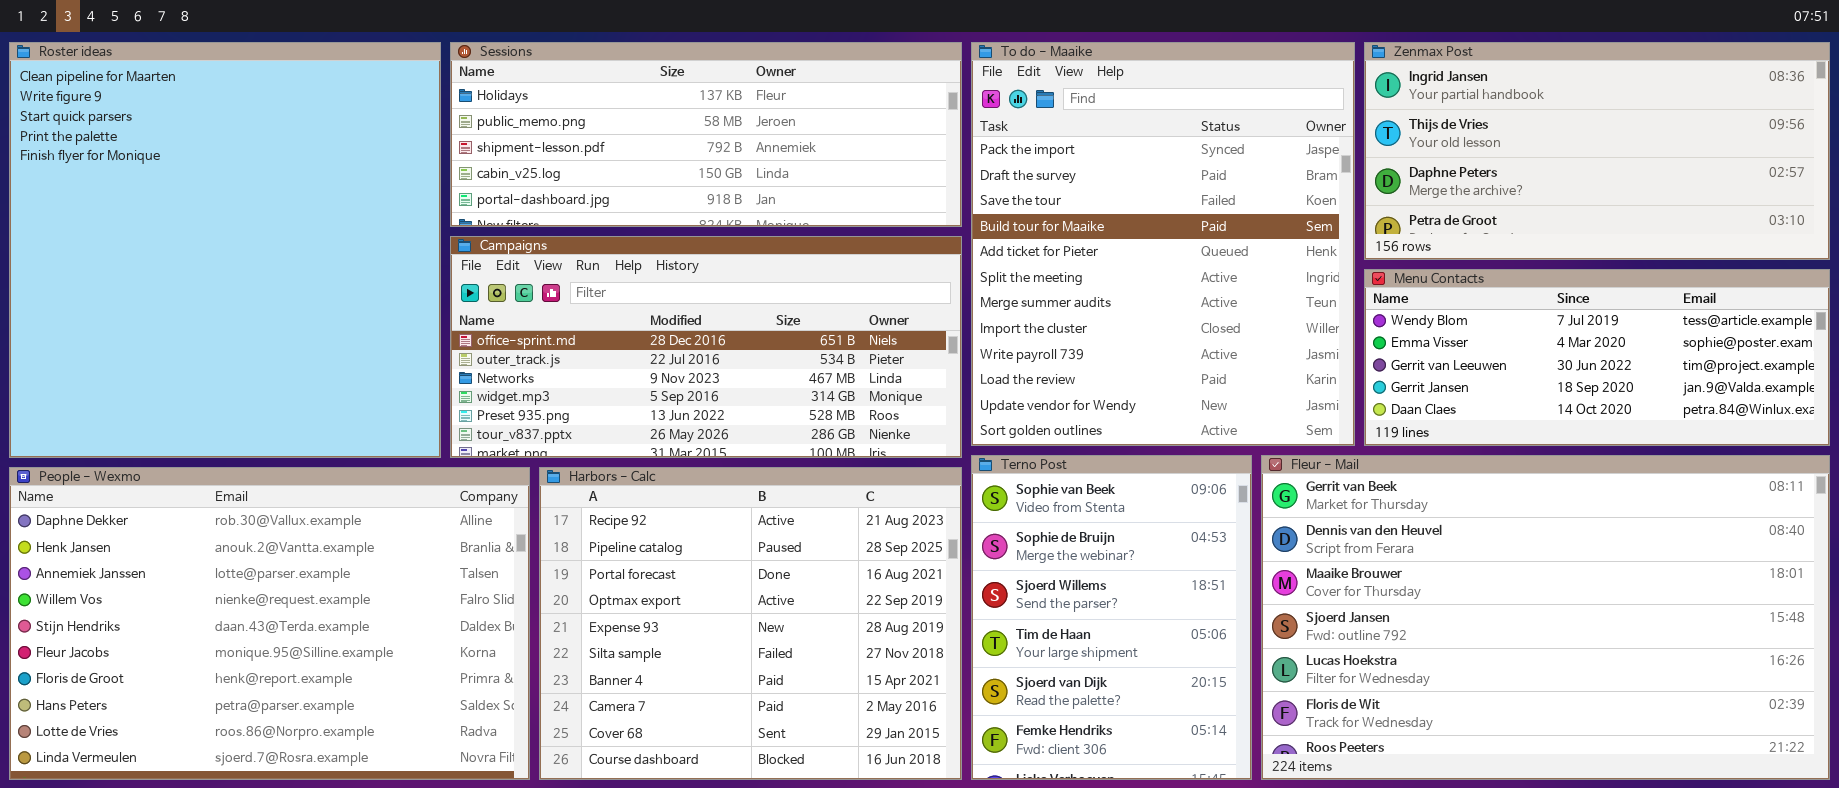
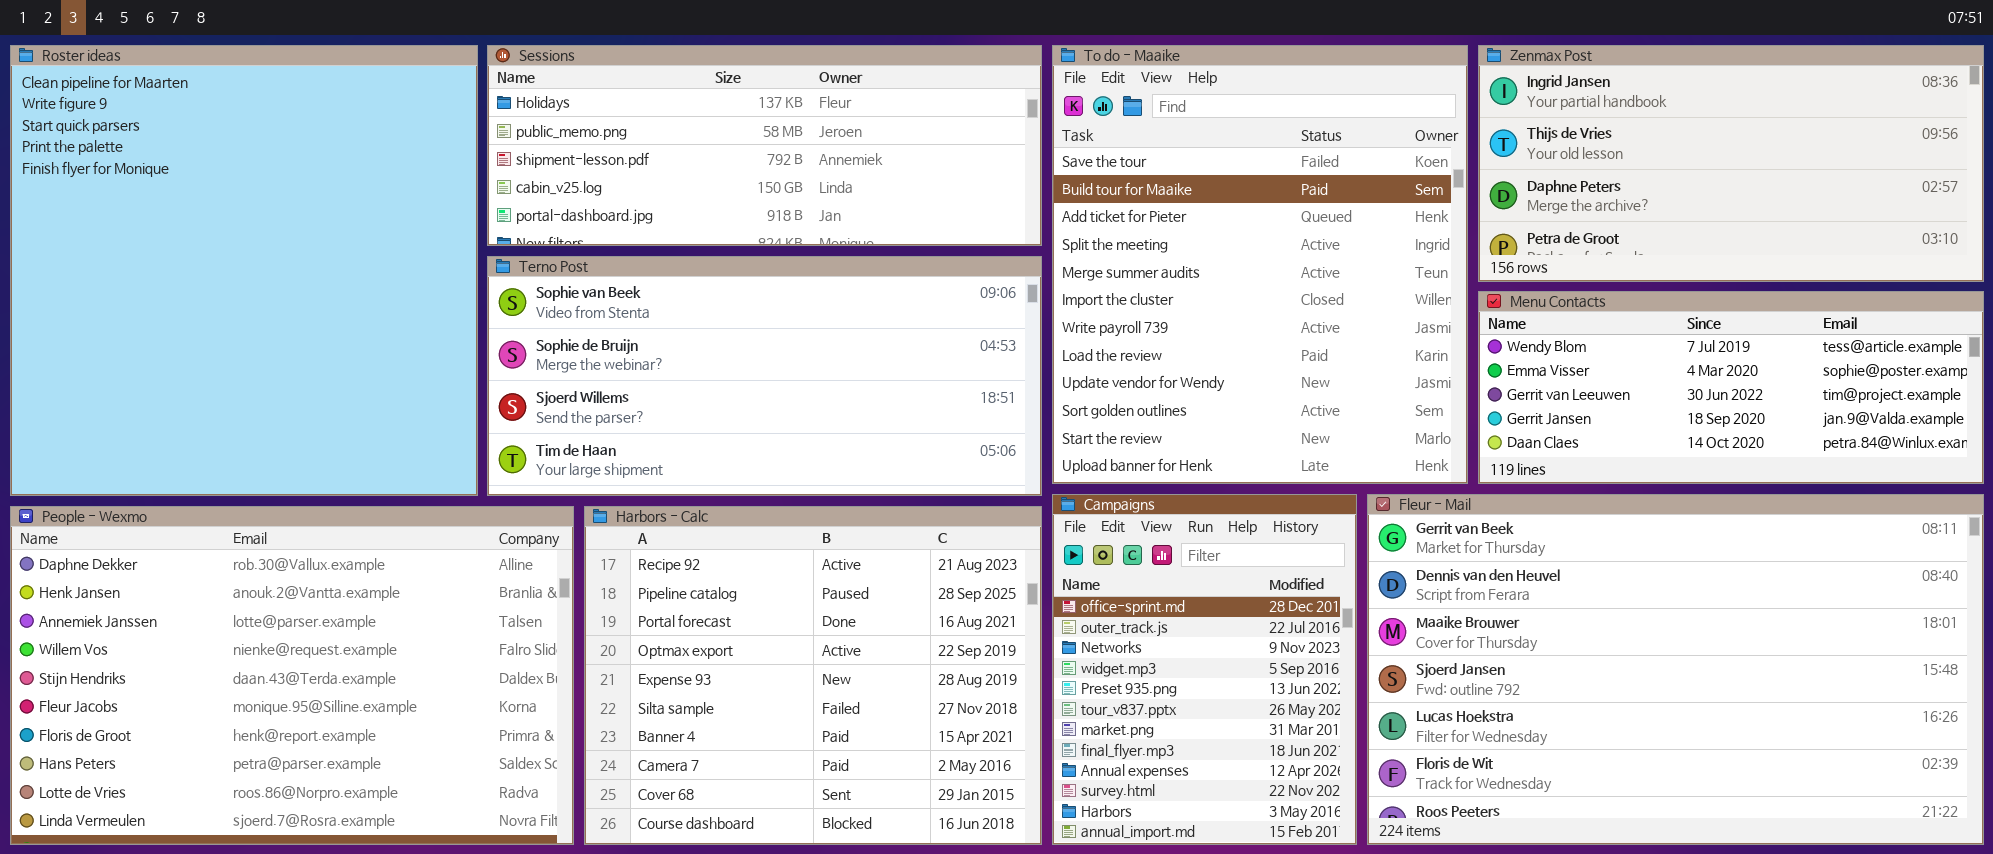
To do - Maaike: [971,42,1355,446] -> [1052,45,1468,484], scrolled down 2 rows
Campaigns: [450,236,962,458] -> [1052,494,1357,845], moved, resized
Terno Post: [971,455,1252,780] -> [487,256,1042,496], moved, resized

